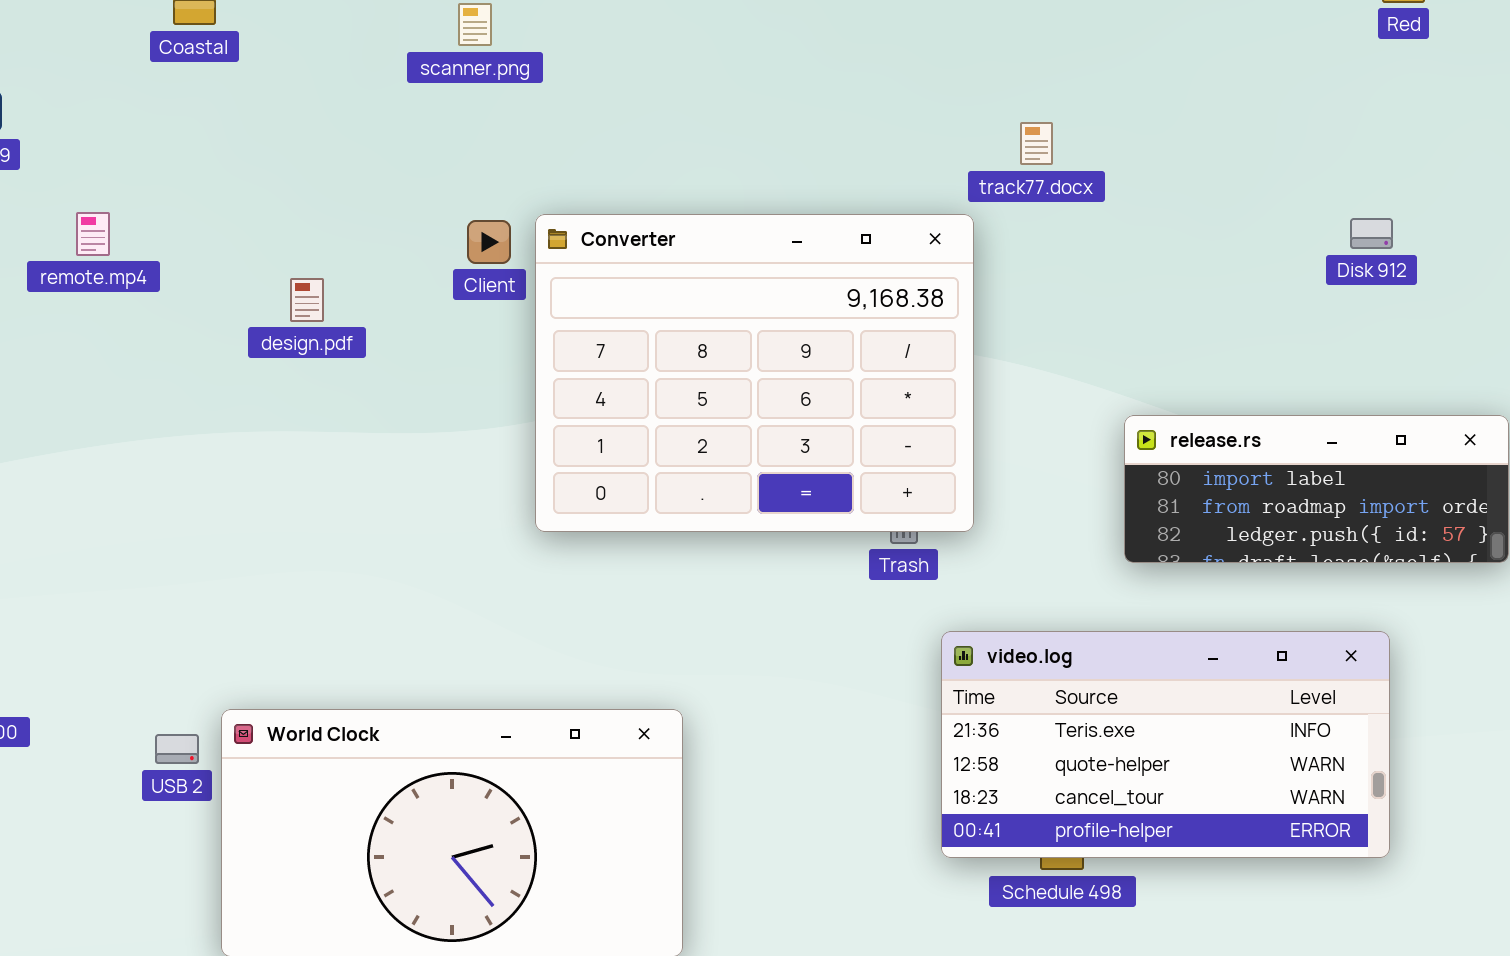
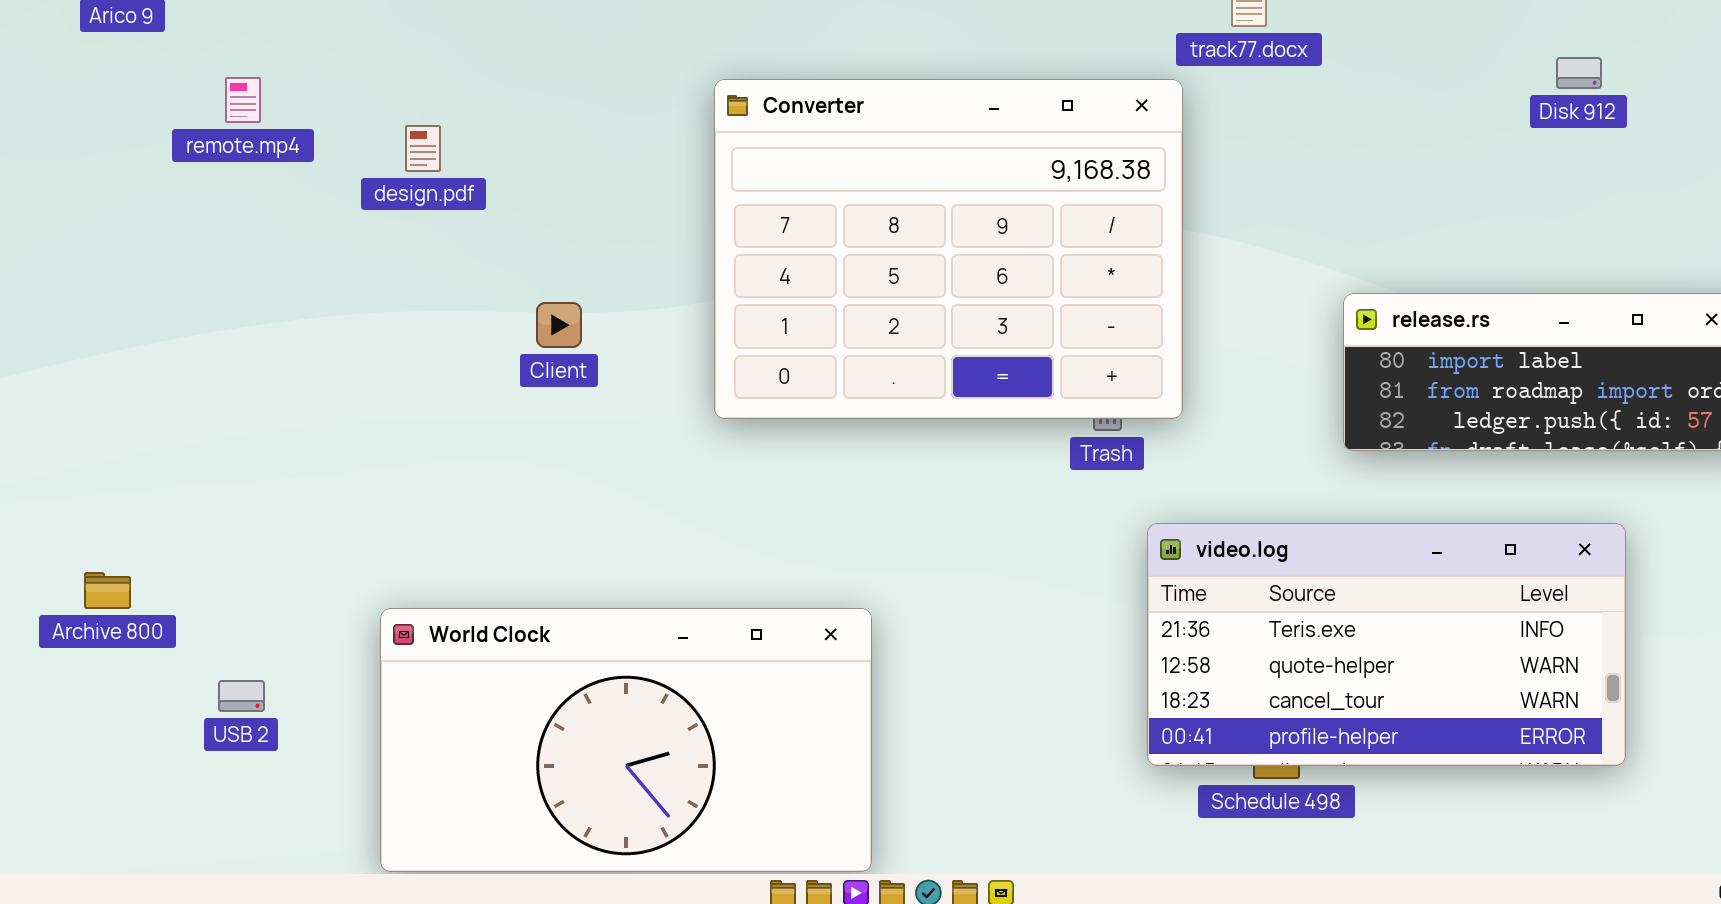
Disk 912: [1350,218,1393,249] -> [1556,57,1602,89], moved
Client: [467,220,511,264] -> [536,302,582,348], moved
design.pdf: [290,278,324,322] -> [405,125,441,172], moved
USB 2: [155,734,199,764] -> [218,680,265,712], moved

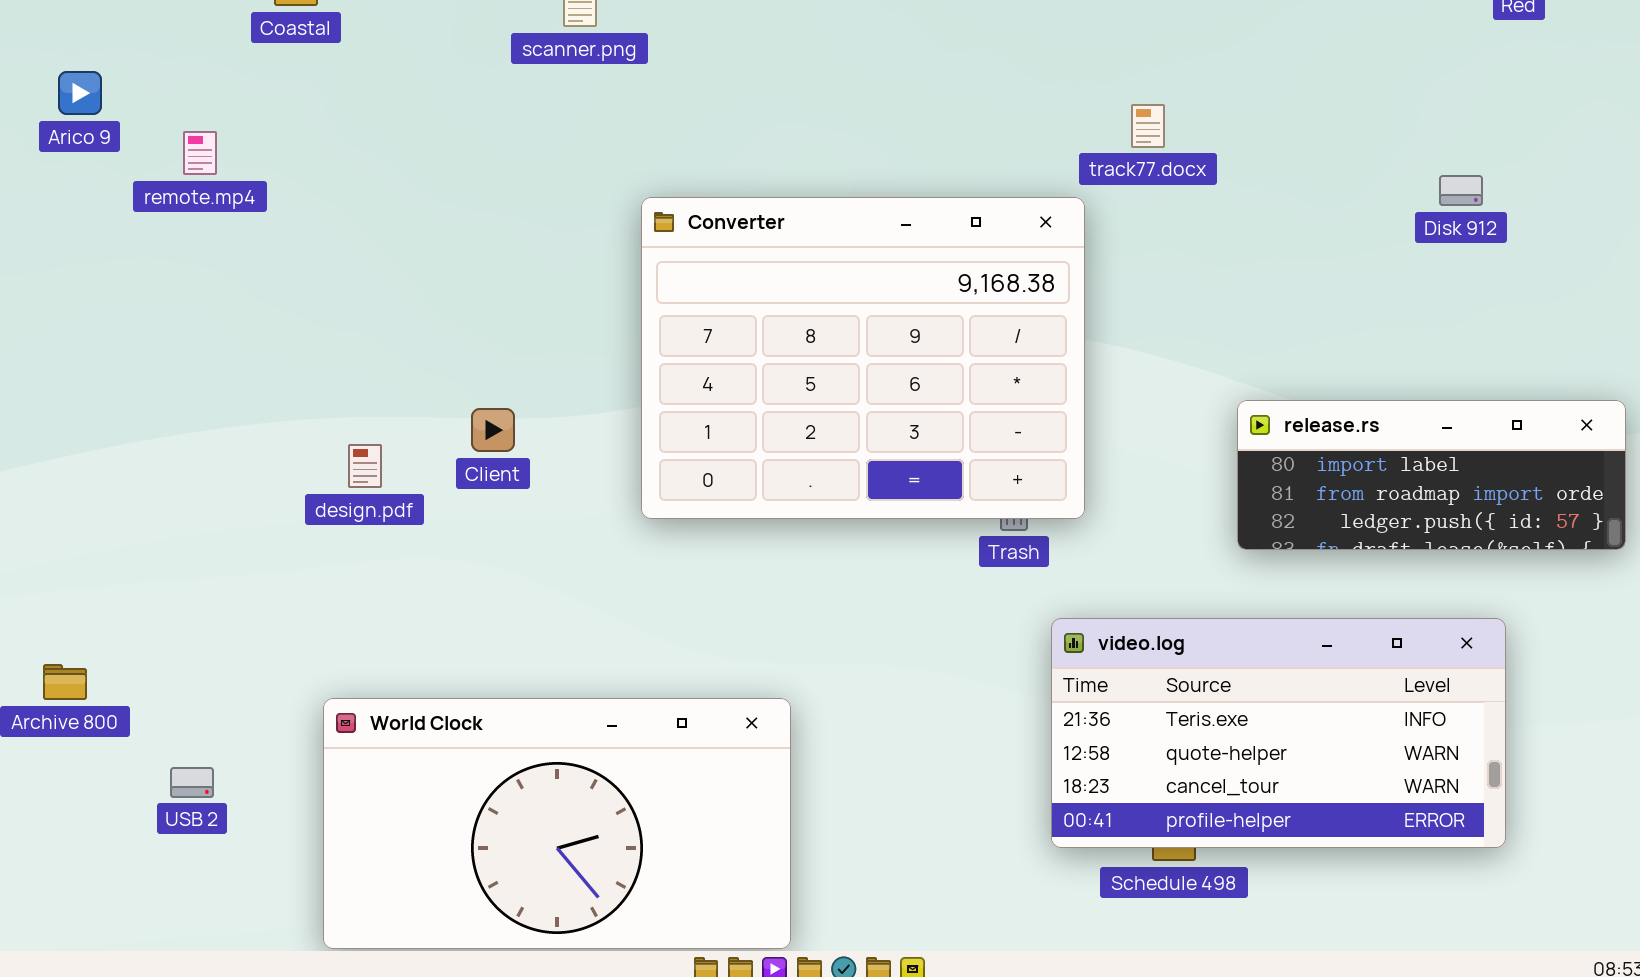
remote.mp4: [225,77,261,123] -> [183,131,217,175], moved
design.pdf: [405,125,441,172] -> [348,444,382,488], moved

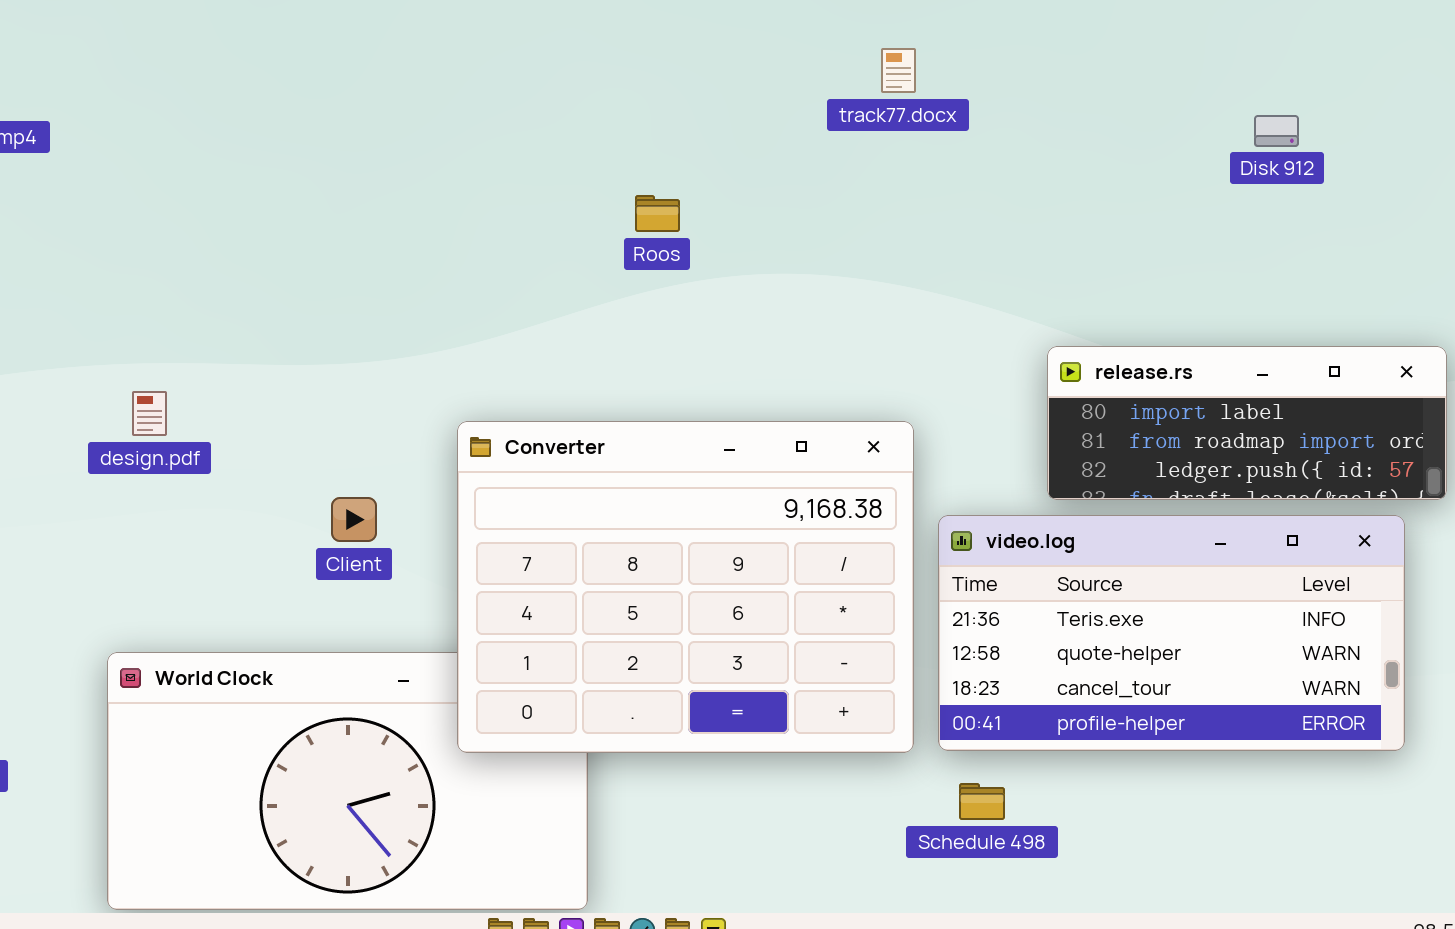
track77.docx: [1131,104,1165,148] -> [881,48,916,93], moved
Converter: [641,197,1085,519] -> [457,421,914,753], moved
Client: [471,408,515,452] -> [331,497,377,542], moved
video.log: [1051,618,1506,848] -> [938,515,1405,751], moved

